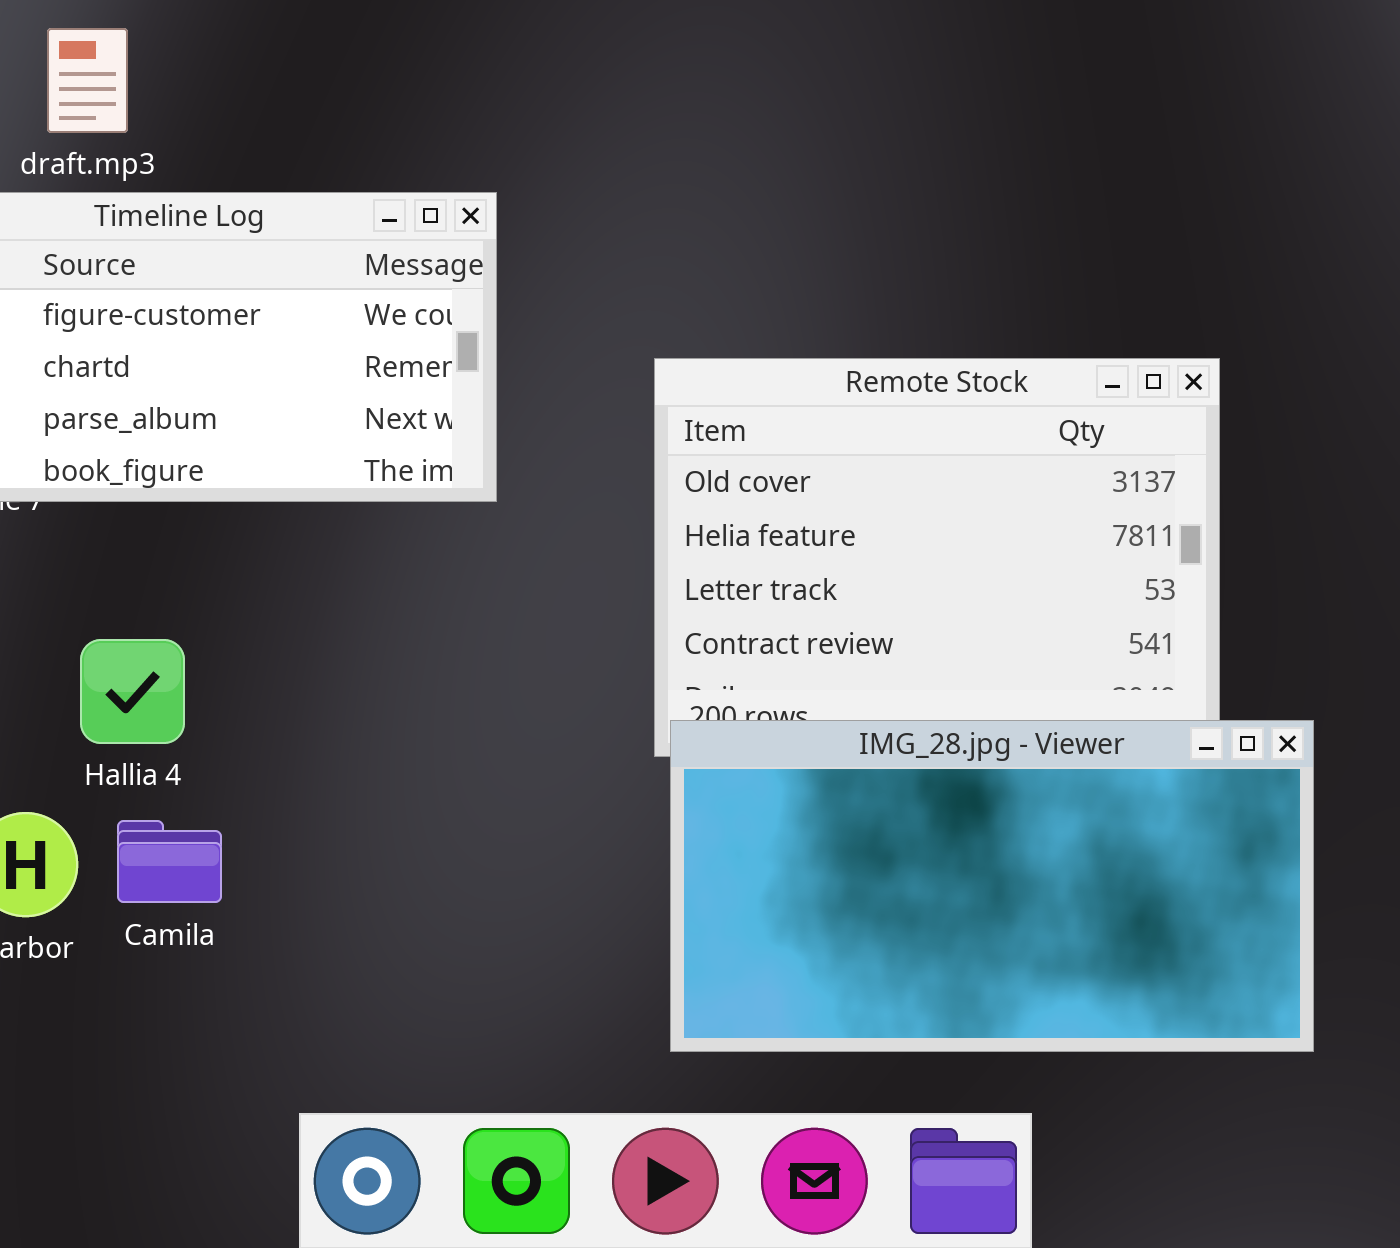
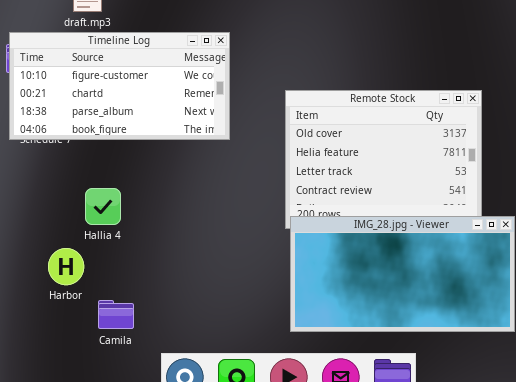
Camila: [117,820,222,903] -> [98,300,134,329], moved

